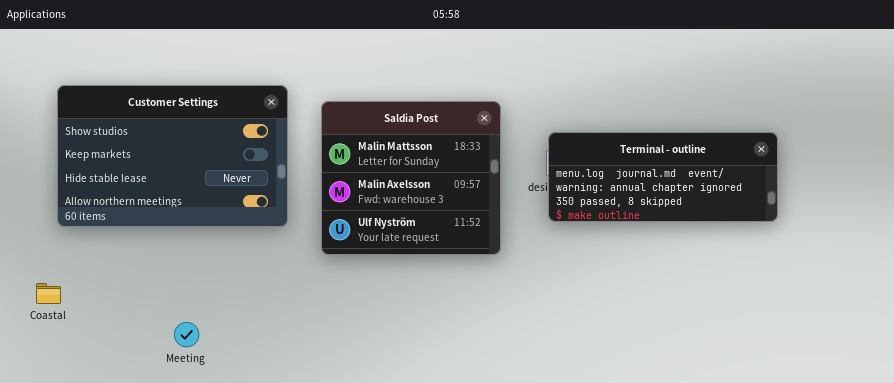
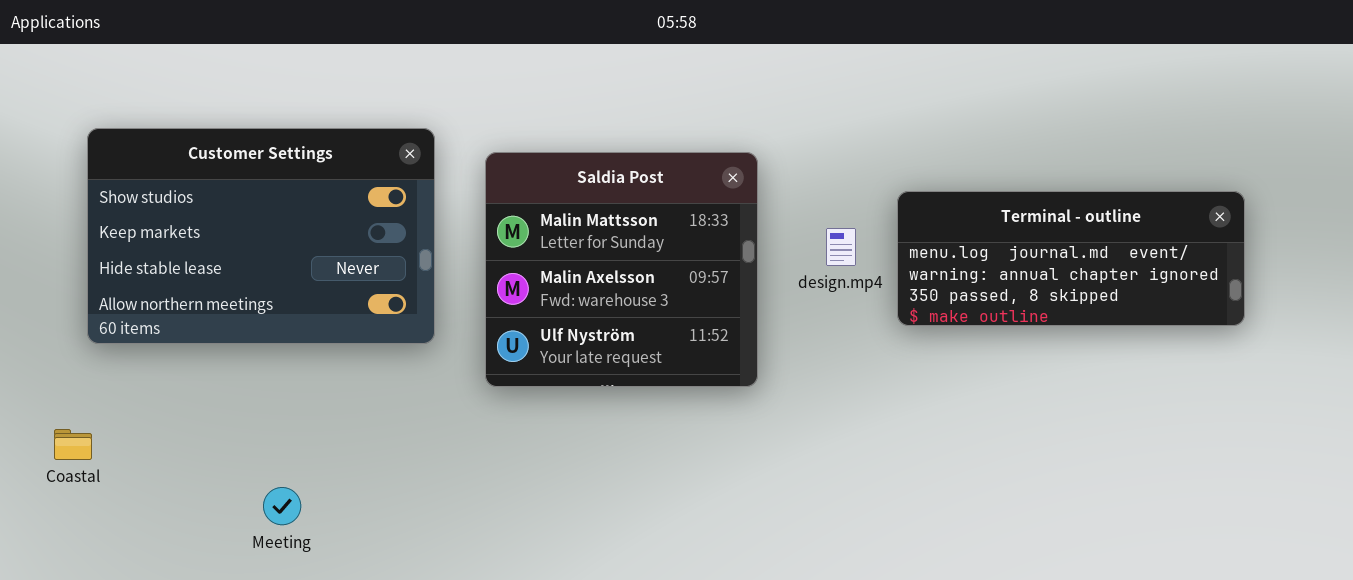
Terminal - outline: [548,132,778,222] -> [897,191,1245,326], moved

